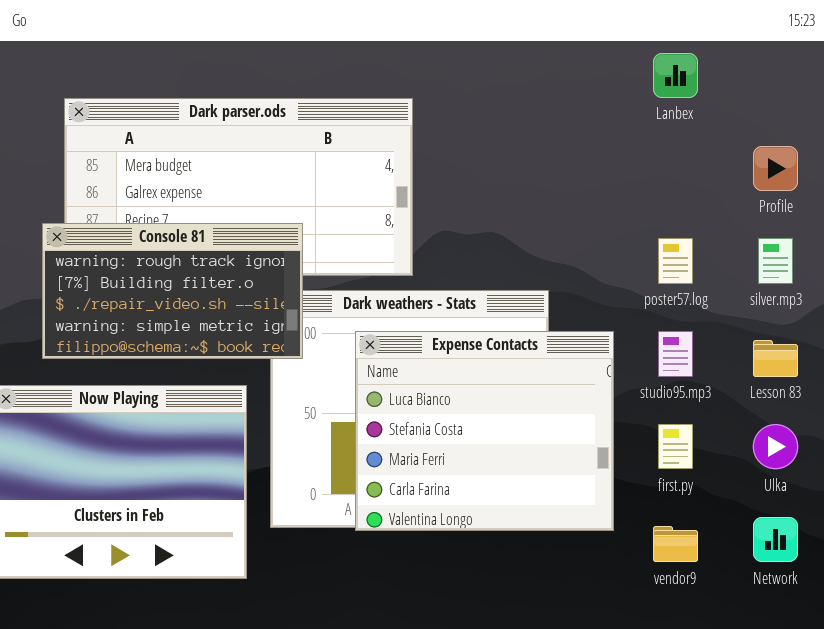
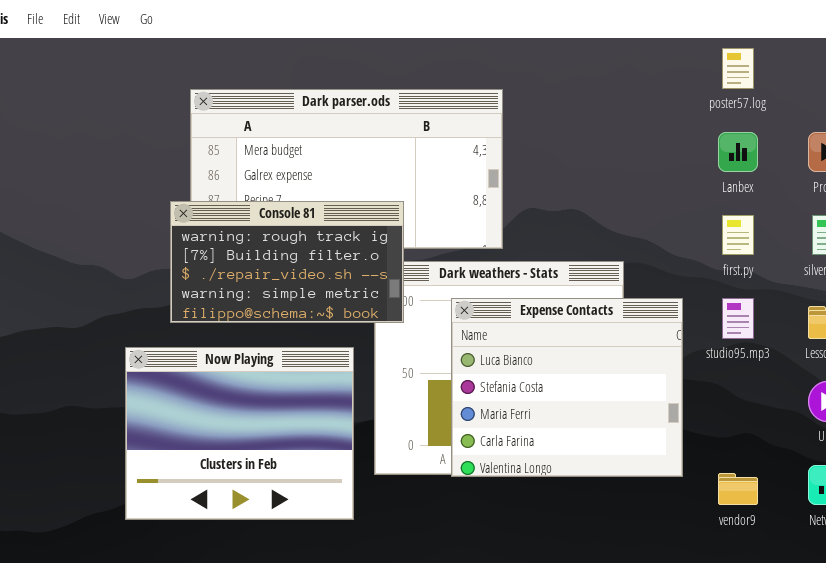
Lanbex: [653,53,698,98] -> [718,132,758,172], moved
poster57.log: [658,238,693,284] -> [722,48,754,89], moved
first.py: [658,424,693,469] -> [722,215,754,255], moved

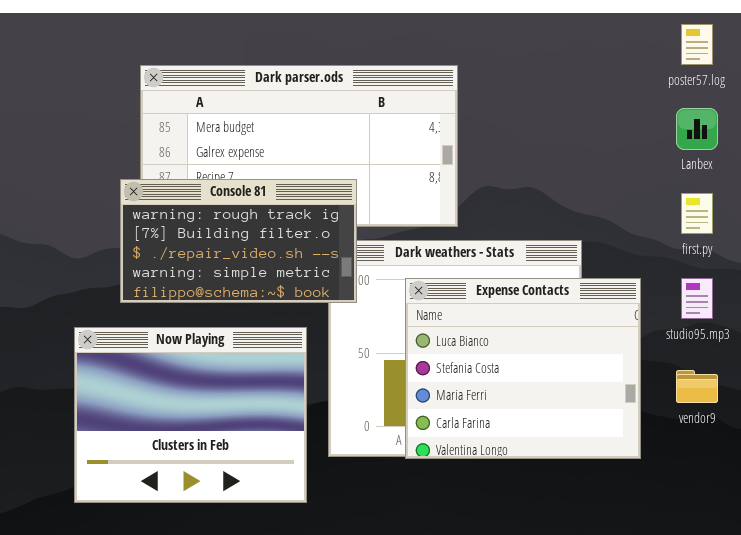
vendor9: [718,473,758,505] -> [676,370,718,403], moved

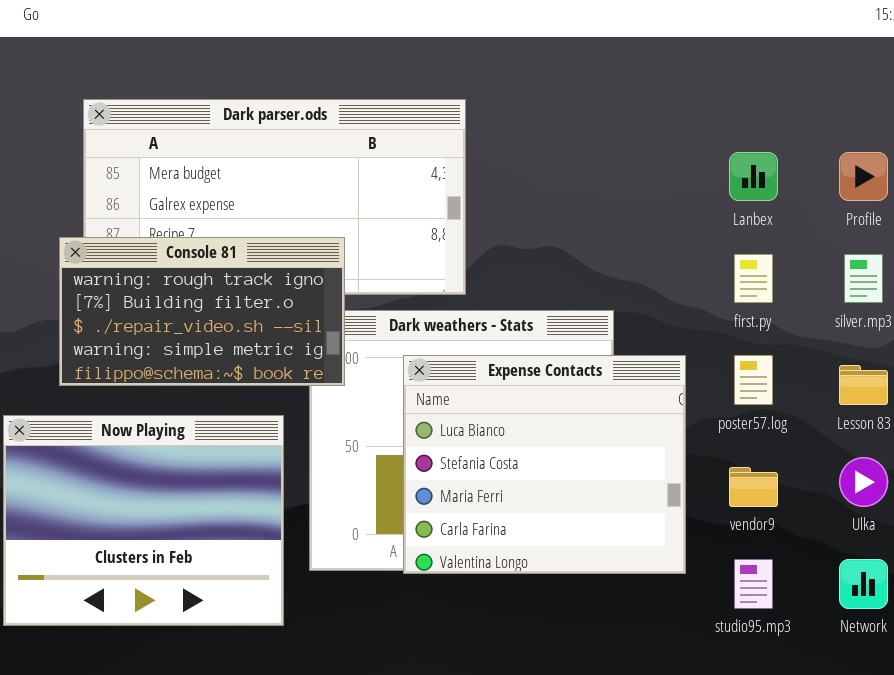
poster57.log: [681,24,713,65] -> [734,355,773,405], moved
studio95.mp3: [681,278,713,319] -> [734,559,773,609], moved

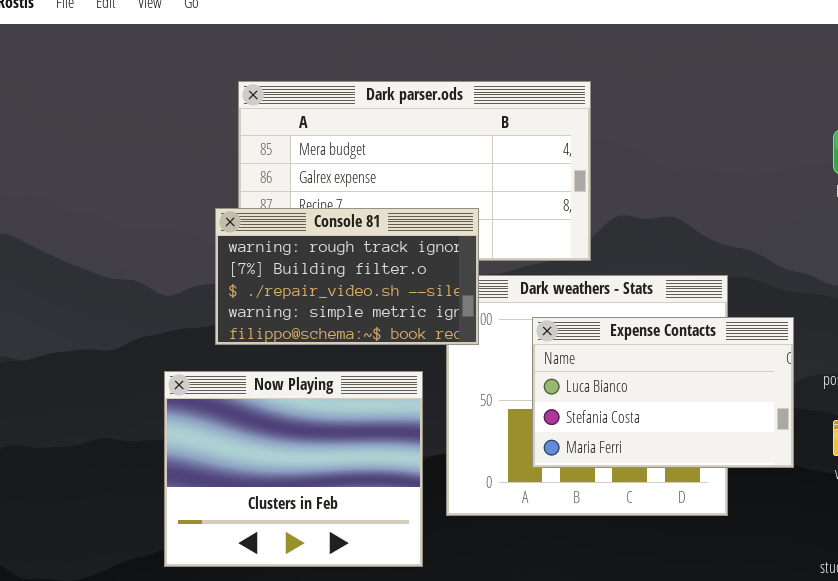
Expense Contacts: [403,355,686,574] -> [532,317,794,468], resized

